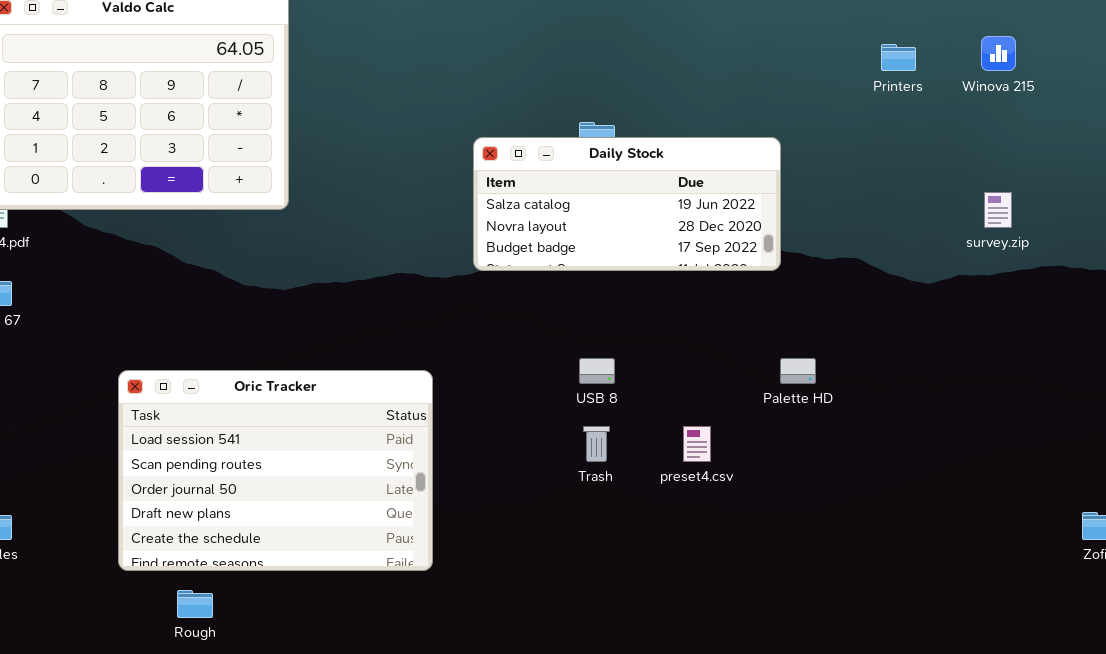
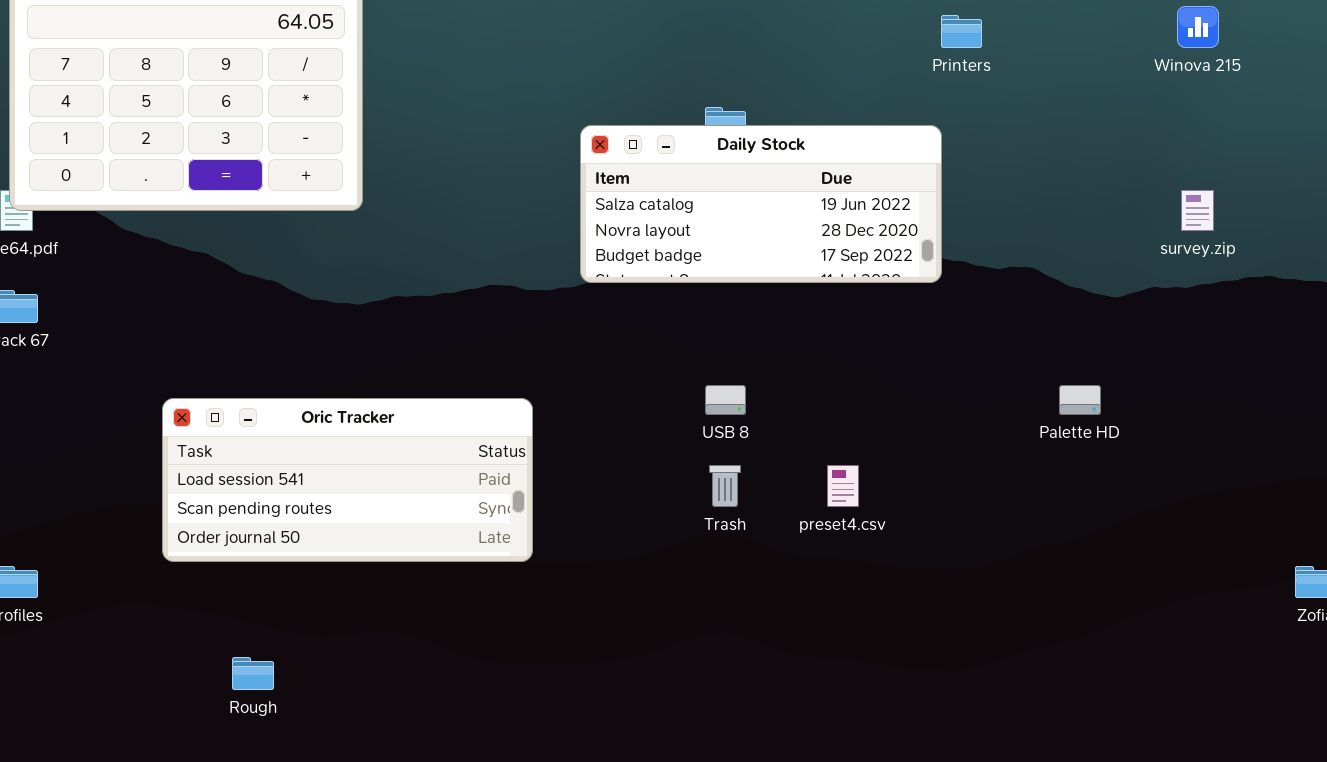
Printers: [881,44,916,71] -> [941,15,982,48], moved
Palette HD: [780,358,816,384] -> [1059,385,1101,415], moved
Oric Tracker: [118,370,433,571] -> [162,398,533,562], resized

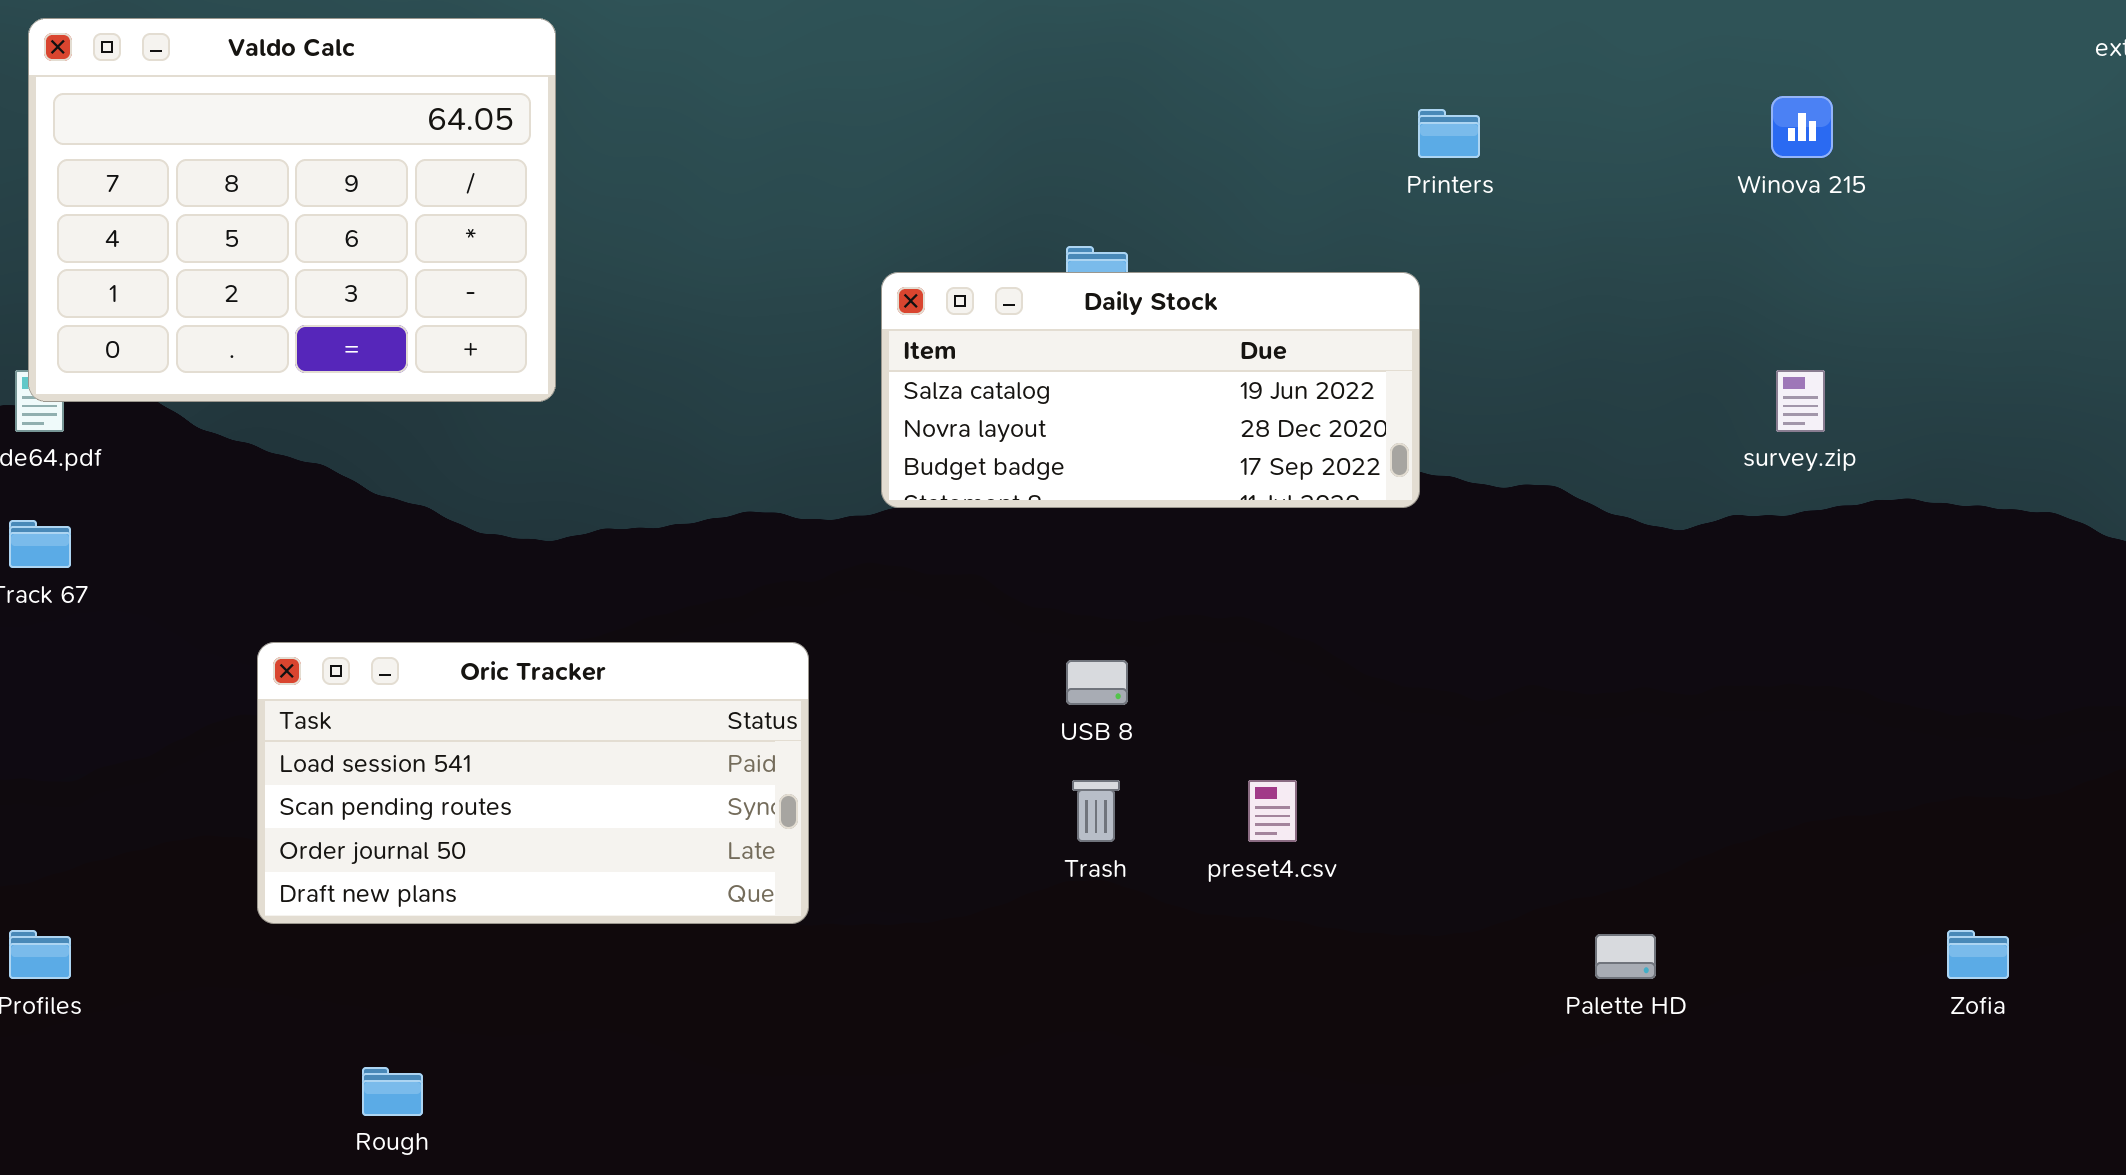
Palette HD: [1059,385,1101,415] -> [1595,934,1656,979], moved
Oric Tracker: [162,398,533,562] -> [257,642,809,924], resized

